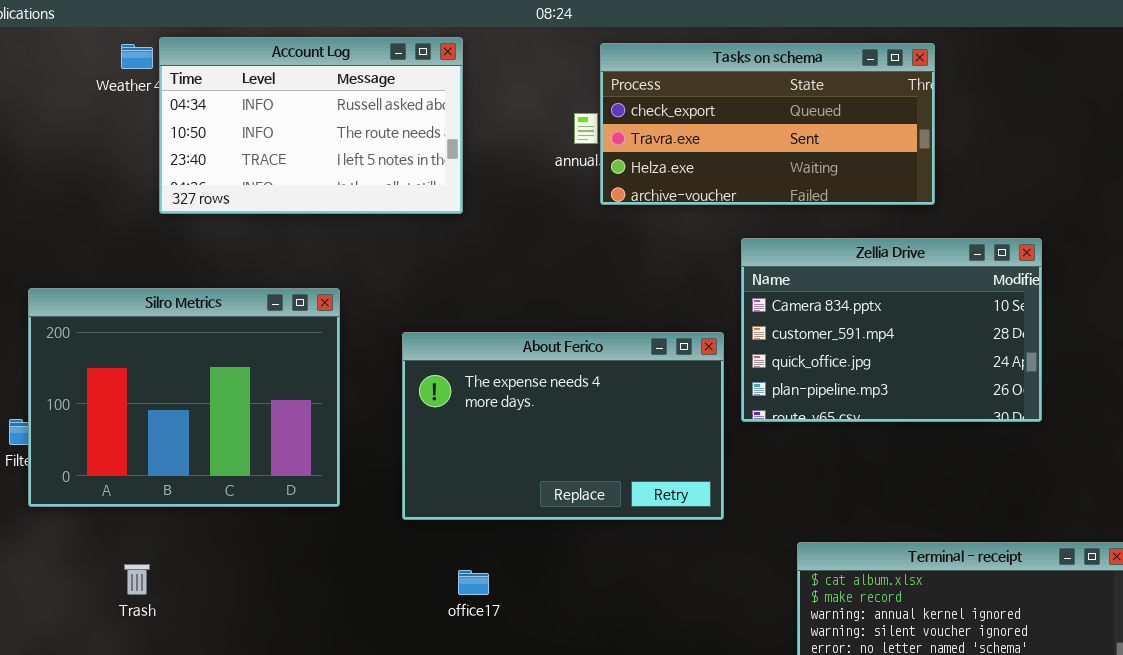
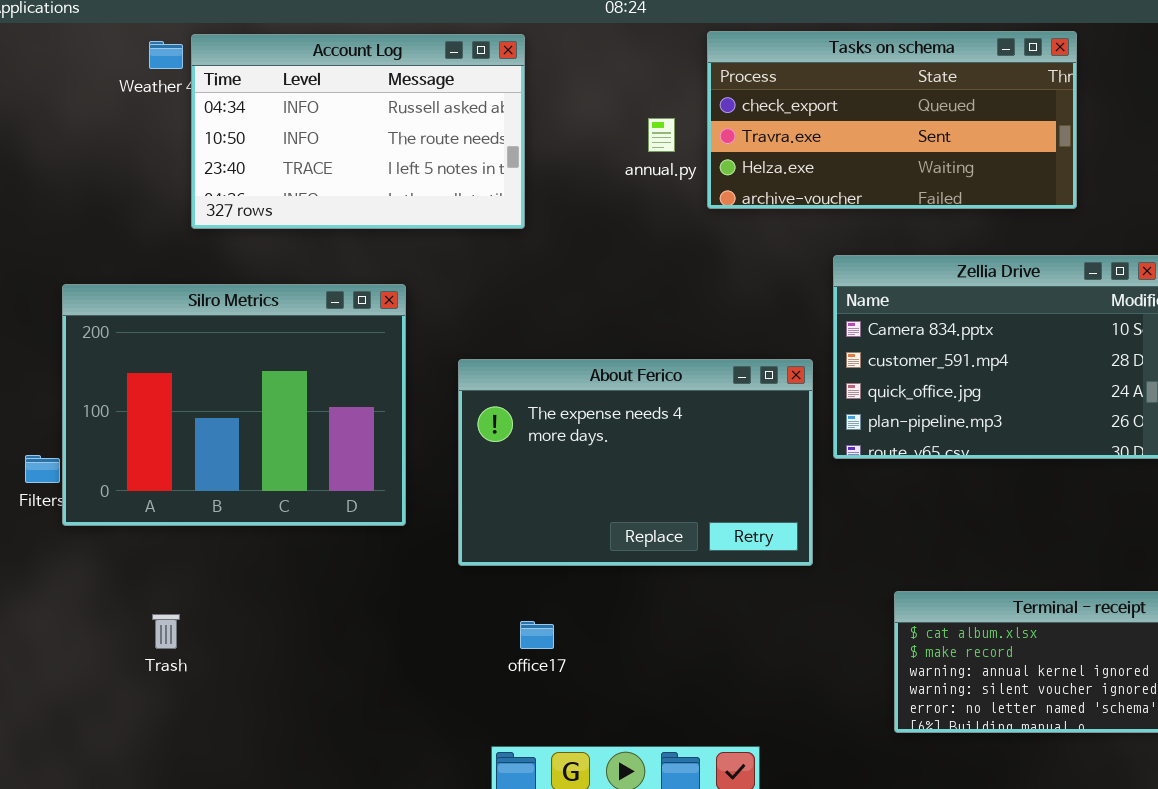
Tasks on schema: [600,43,935,205] -> [707,31,1077,209], moved
Silro Metrics: [28,288,340,507] -> [62,284,406,526], moved

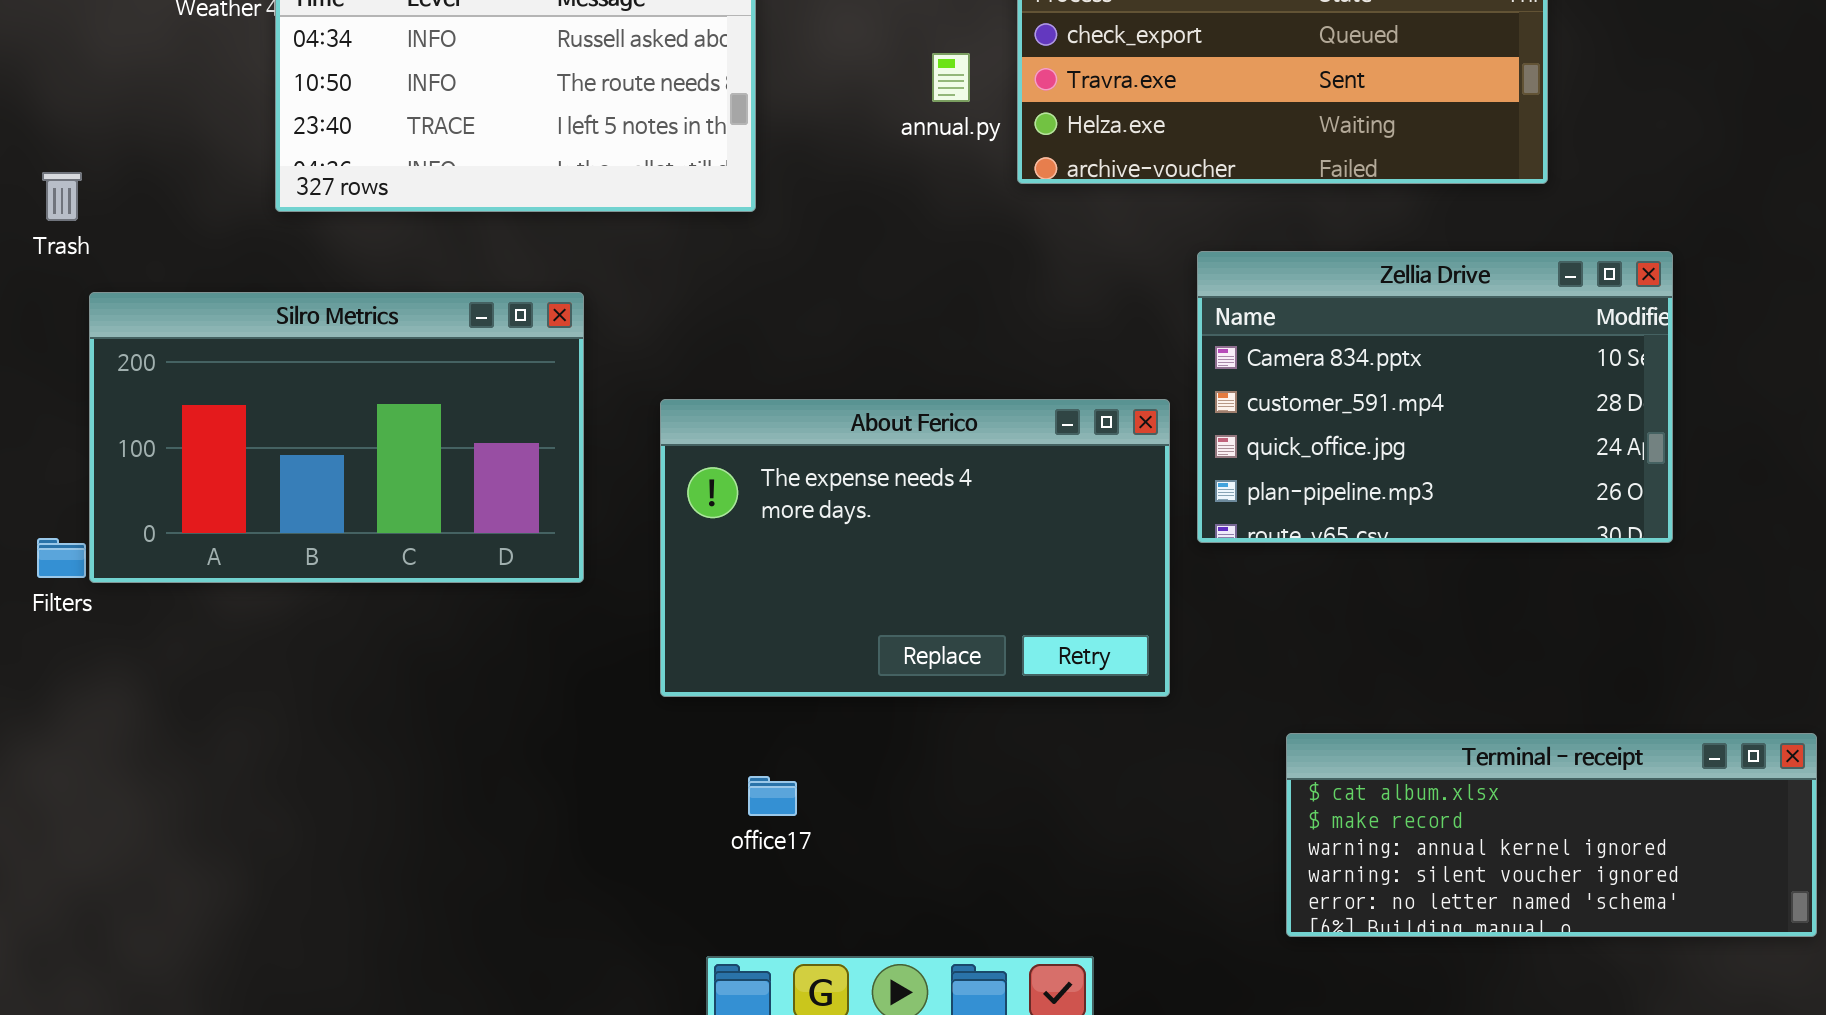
Silro Metrics: [62,284,406,526] -> [89,292,584,583], resized
Trash: [152,614,180,649] -> [42,172,82,221], moved

